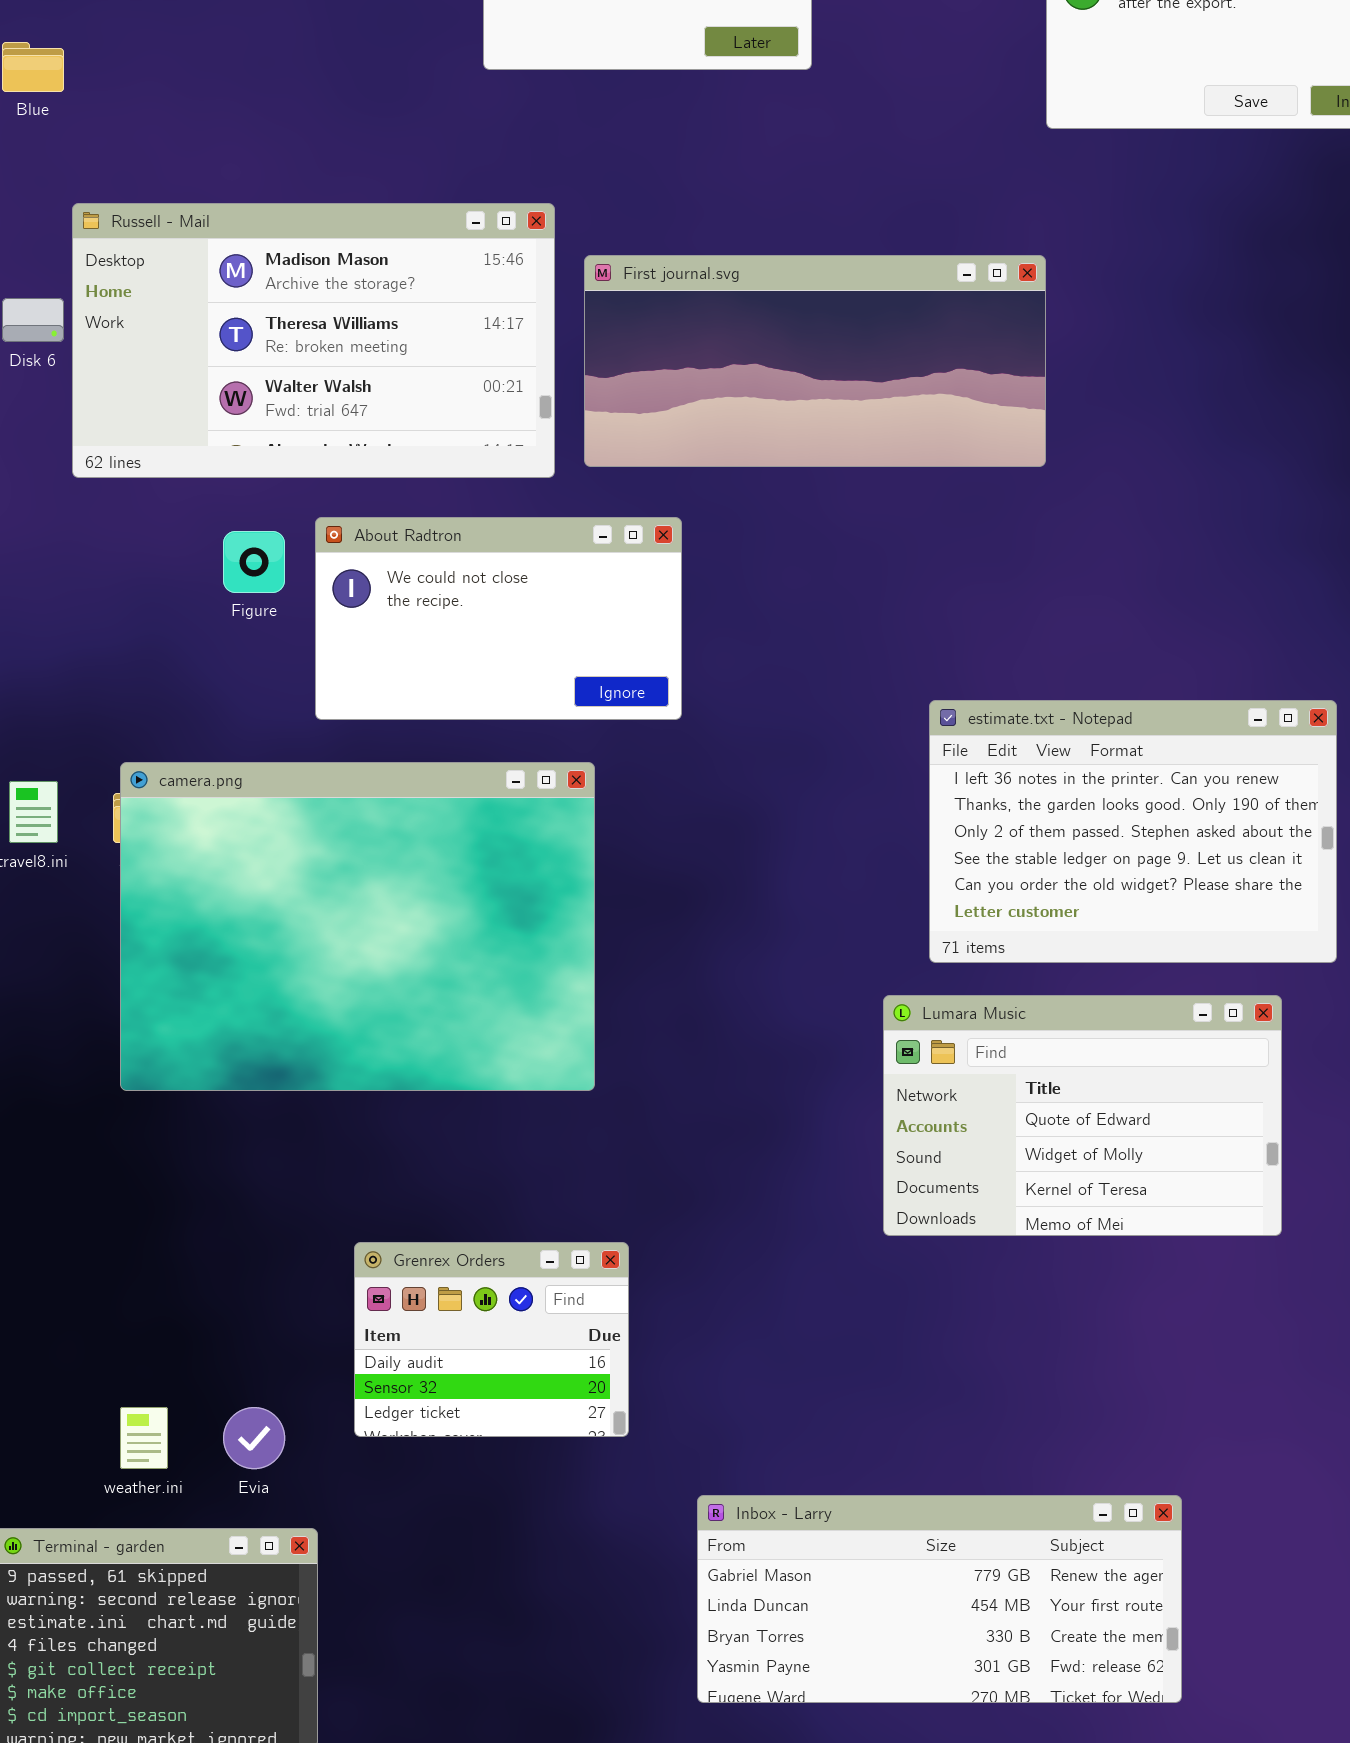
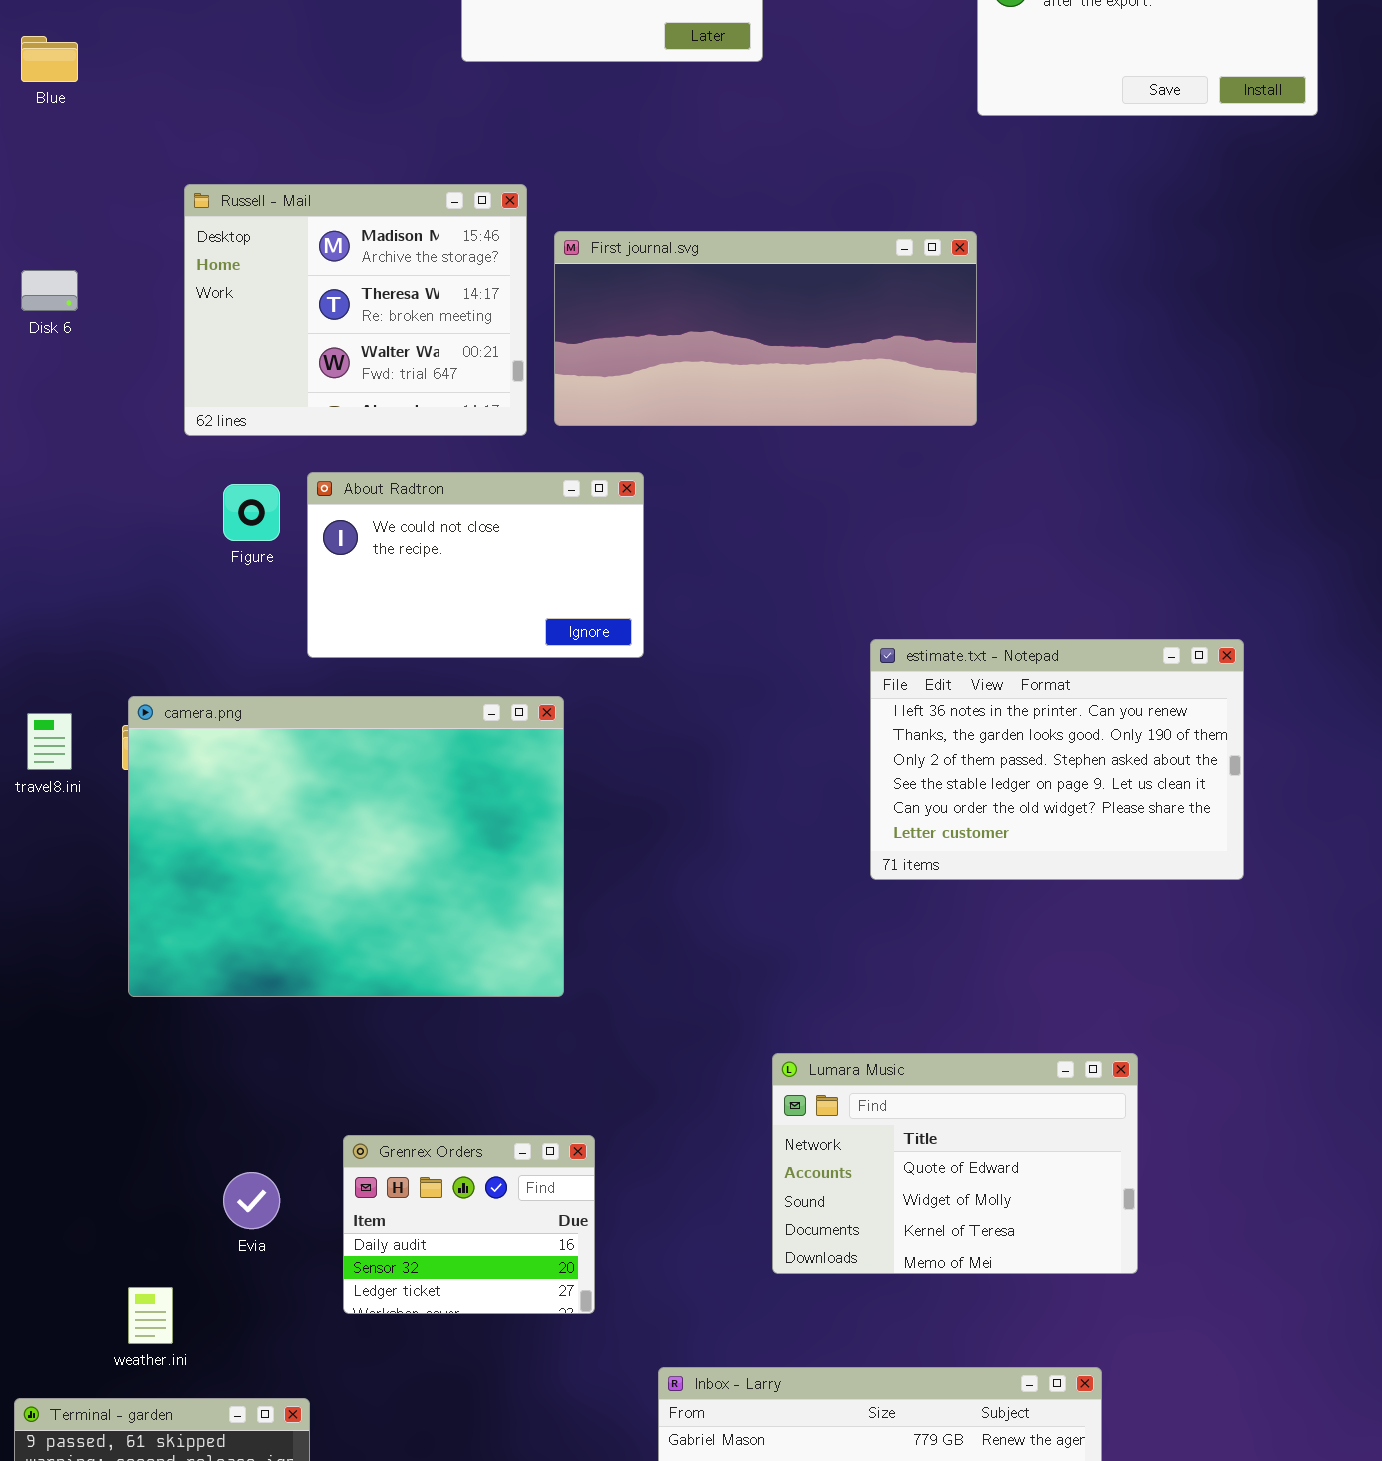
Russell - Mail: [72,203,555,478] -> [184,184,527,436], resized
Lumara Music: [883,995,1282,1236] -> [772,1053,1138,1274], moved
Evia: [223,1407,285,1469] -> [223,1172,280,1229], moved

